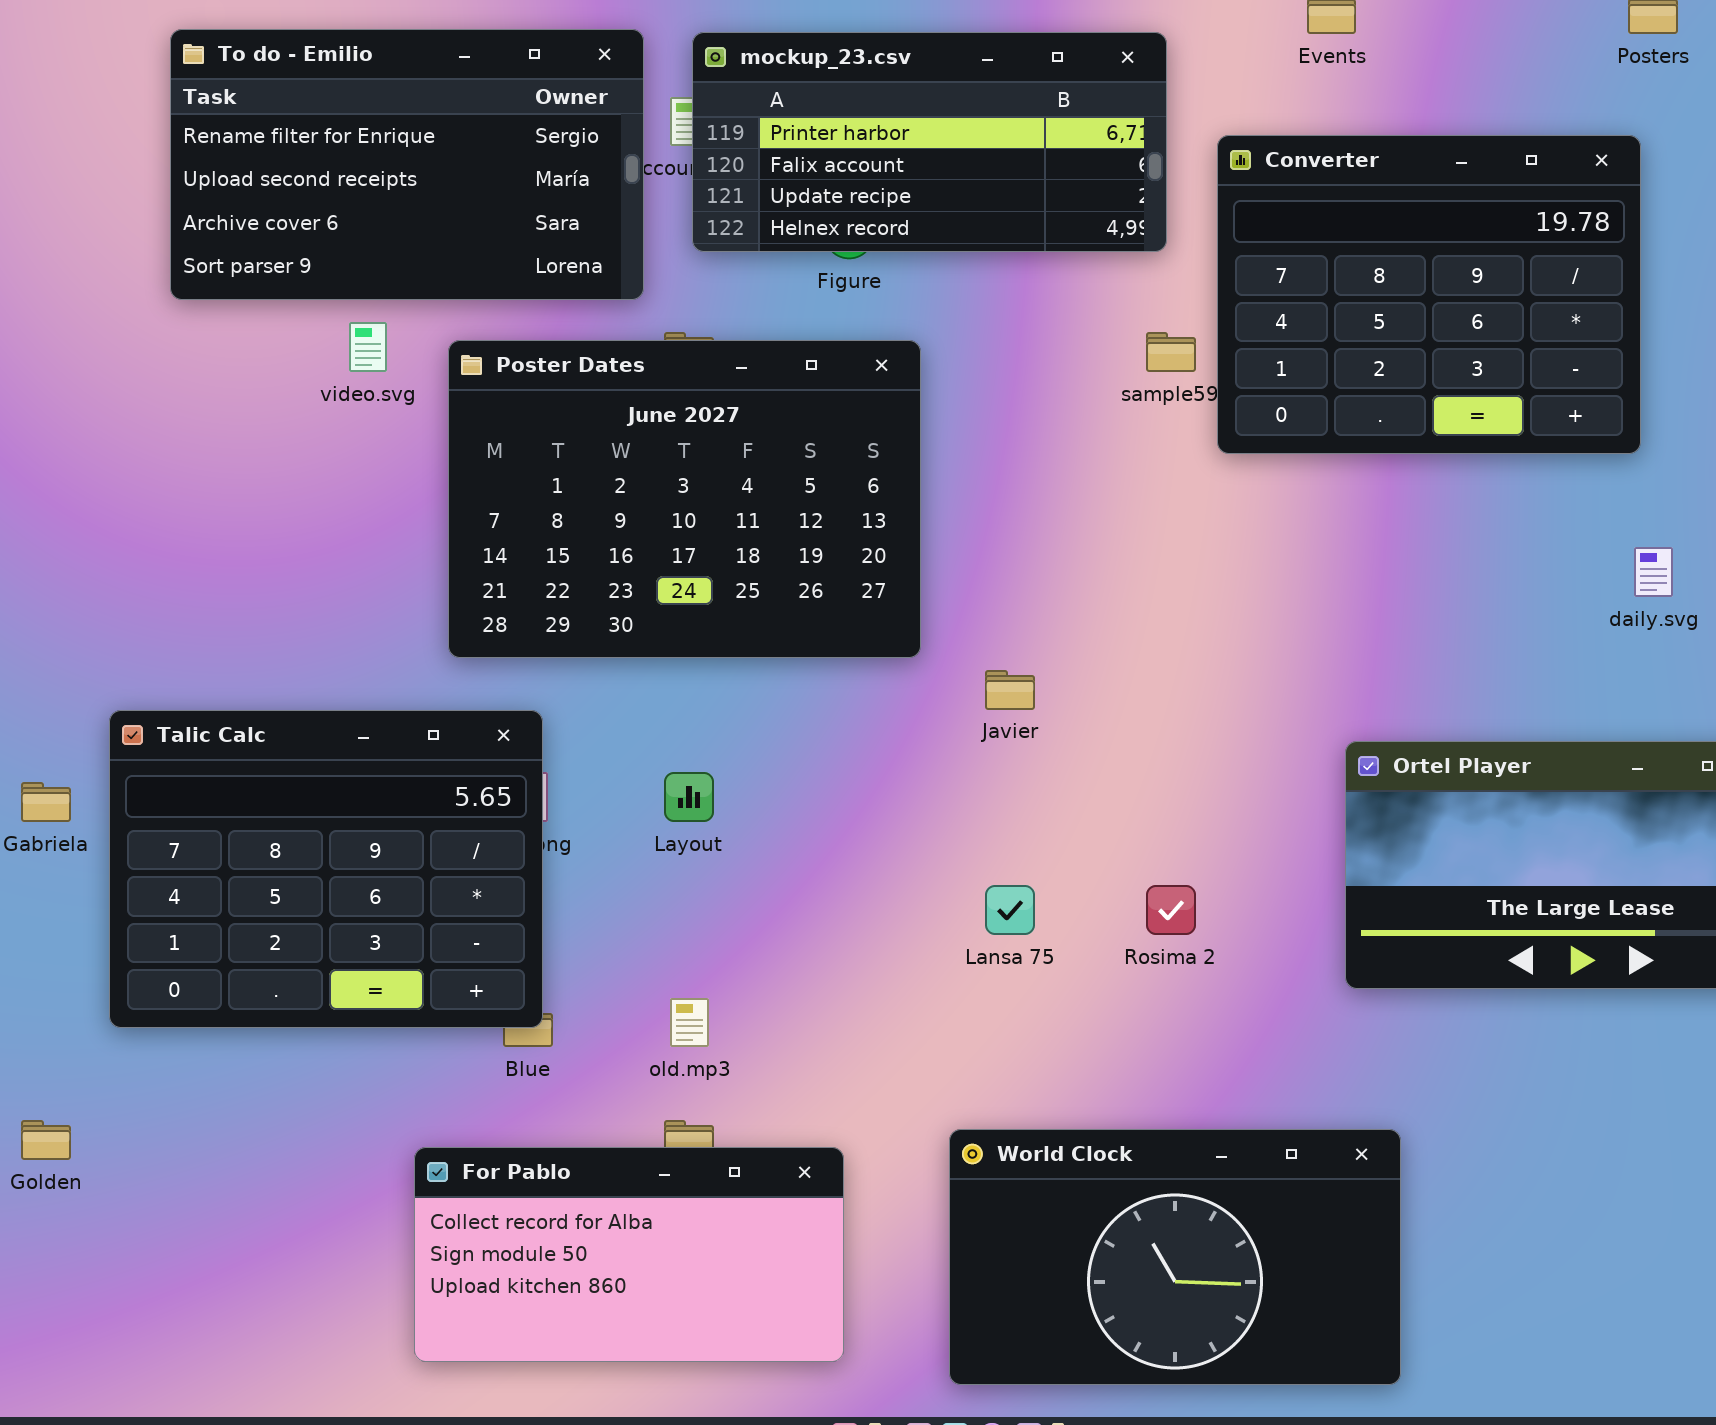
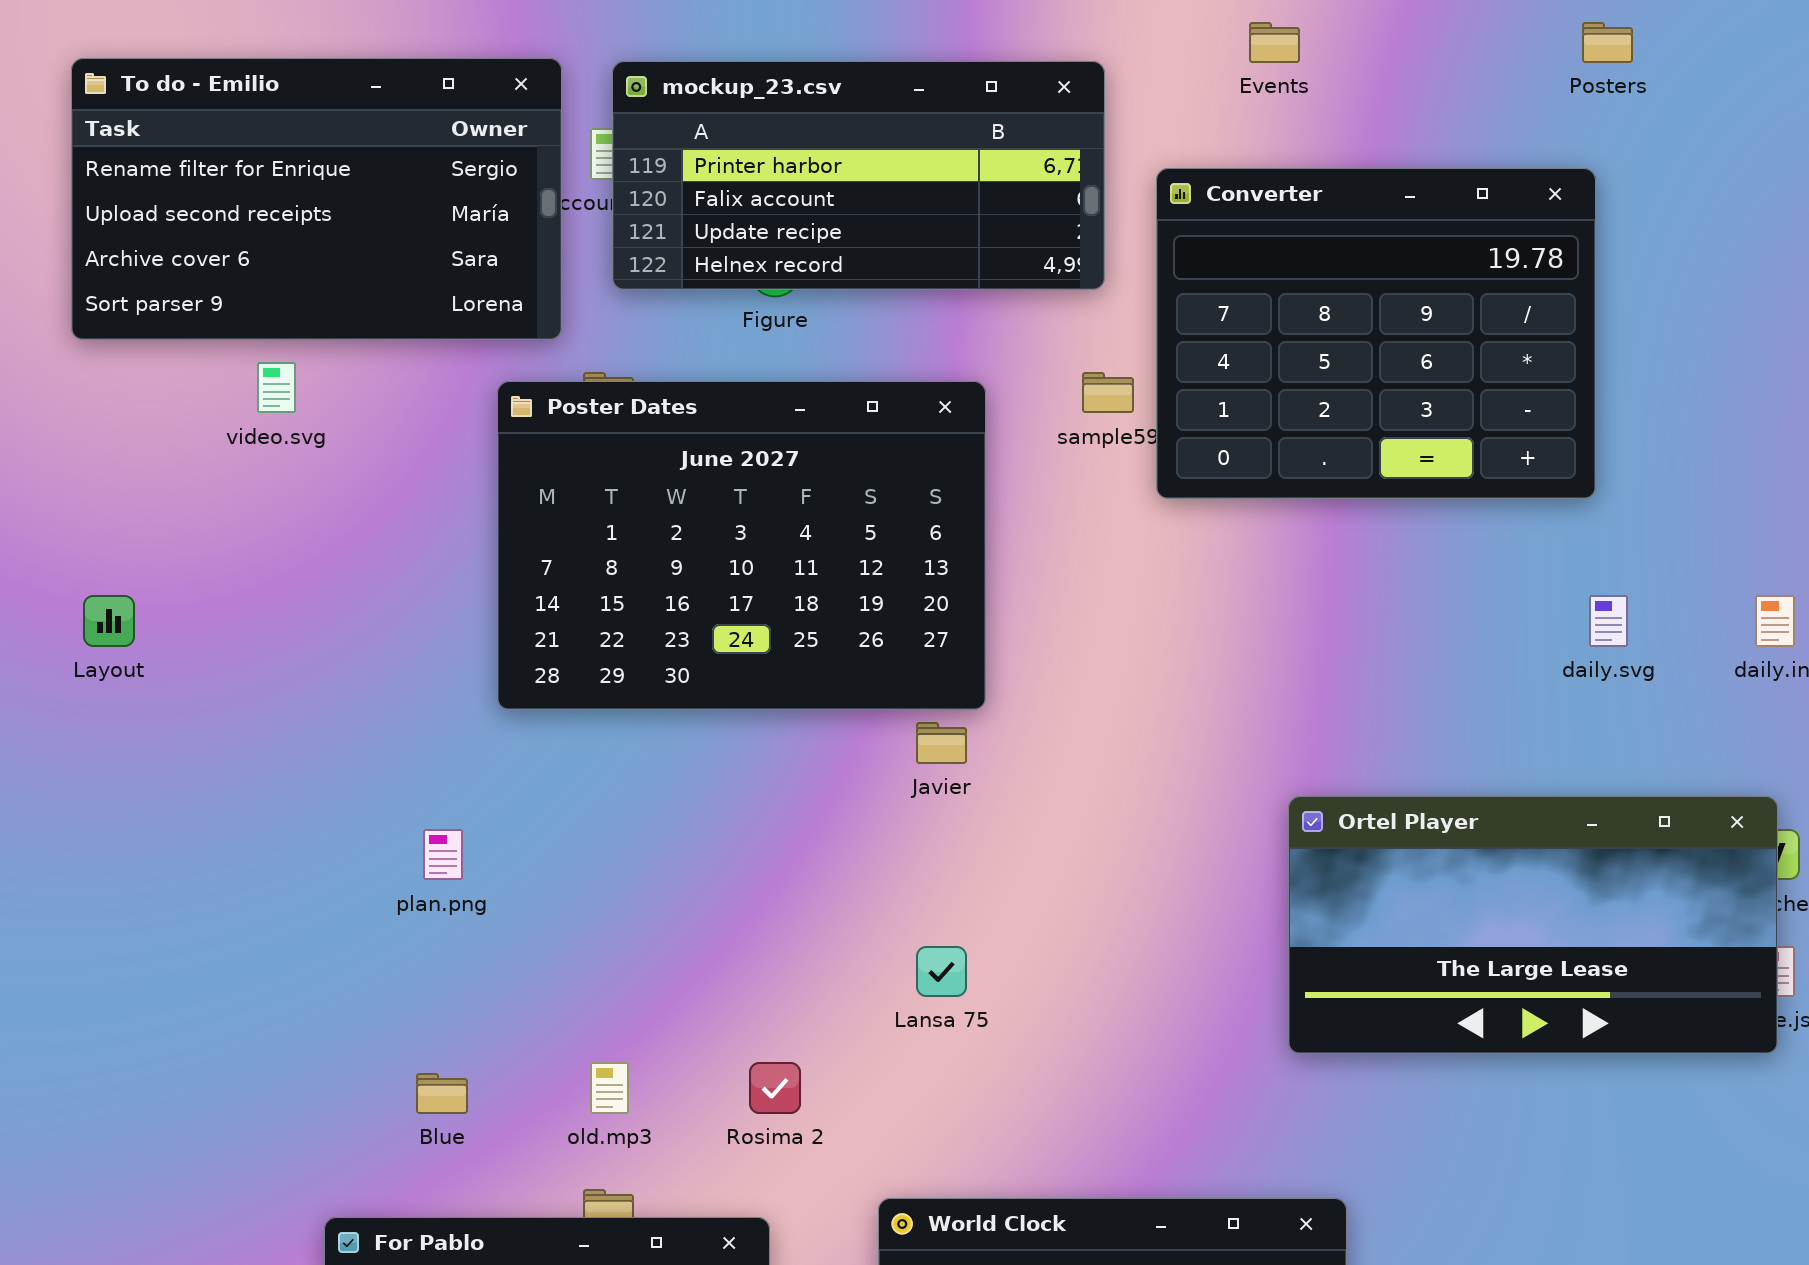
Poster Dates: [448,340,921,658] -> [497,381,986,710], moved
Talic Calc: [109,710,543,1028] -> none, closed
Layout: [664,772,714,822] -> [83,595,135,647], moved
Rosima 2: [1146,885,1196,935] -> [749,1062,801,1114], moved

